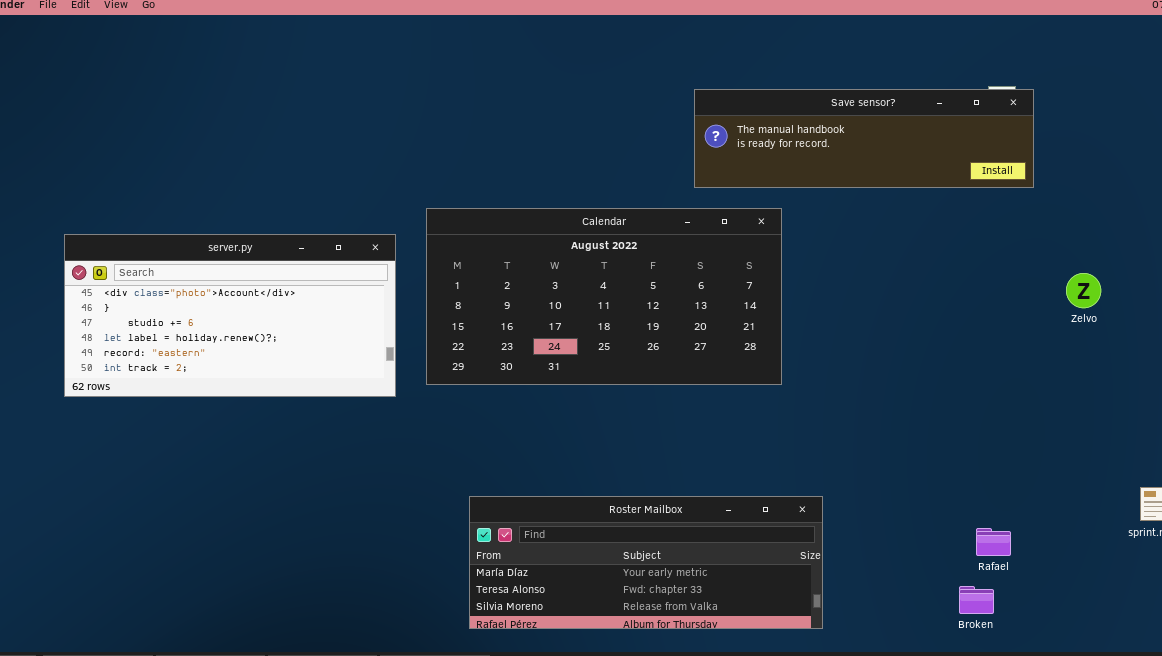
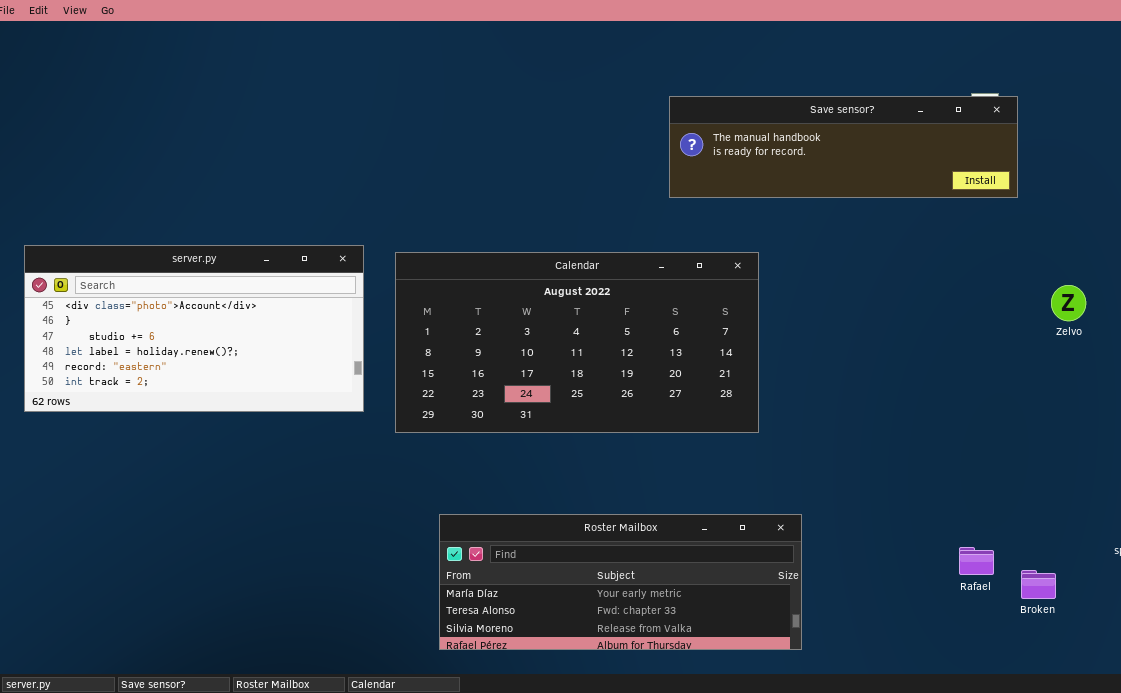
Calendar: [426,208,782,385] -> [395,252,759,433], moved
Broken: [959,586,994,614] -> [1021,570,1056,599], moved

